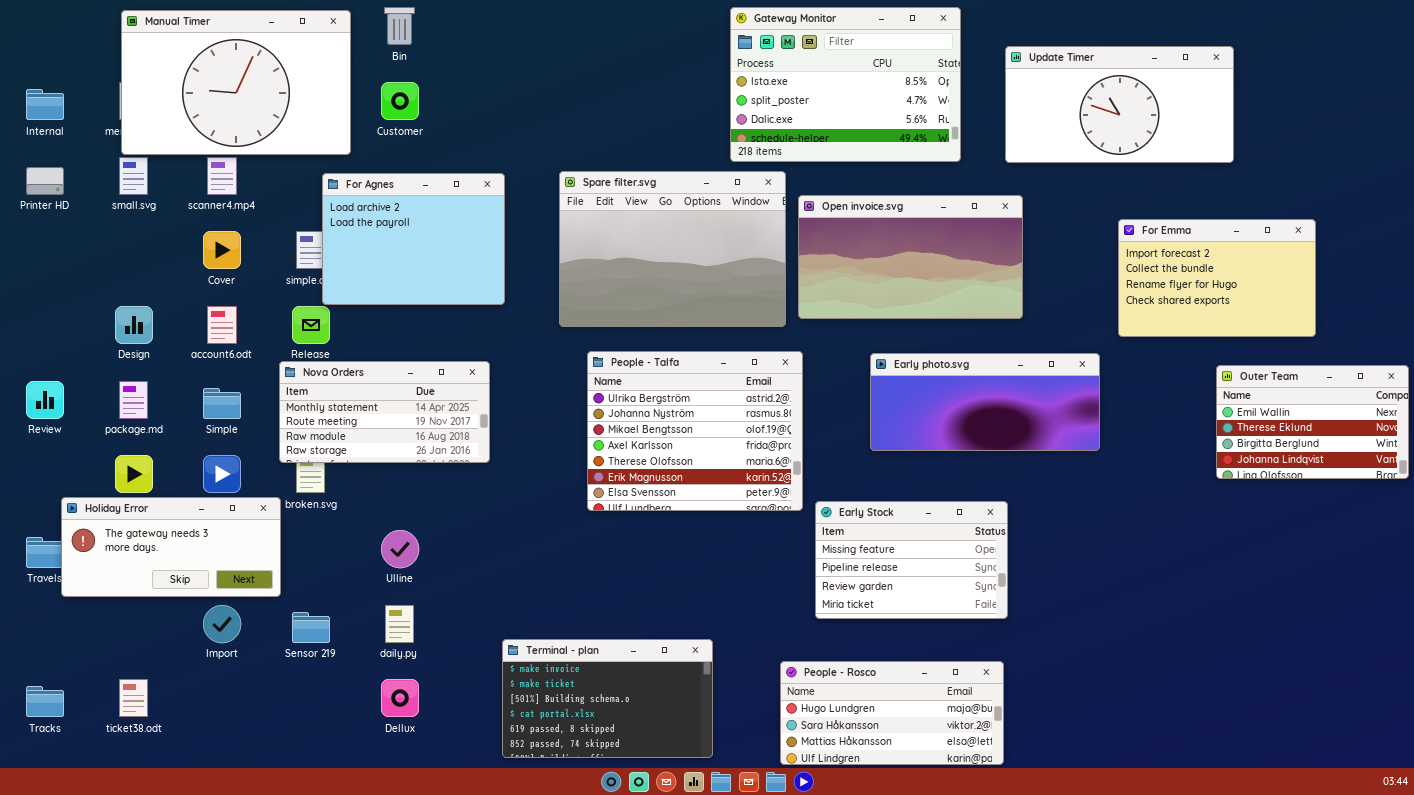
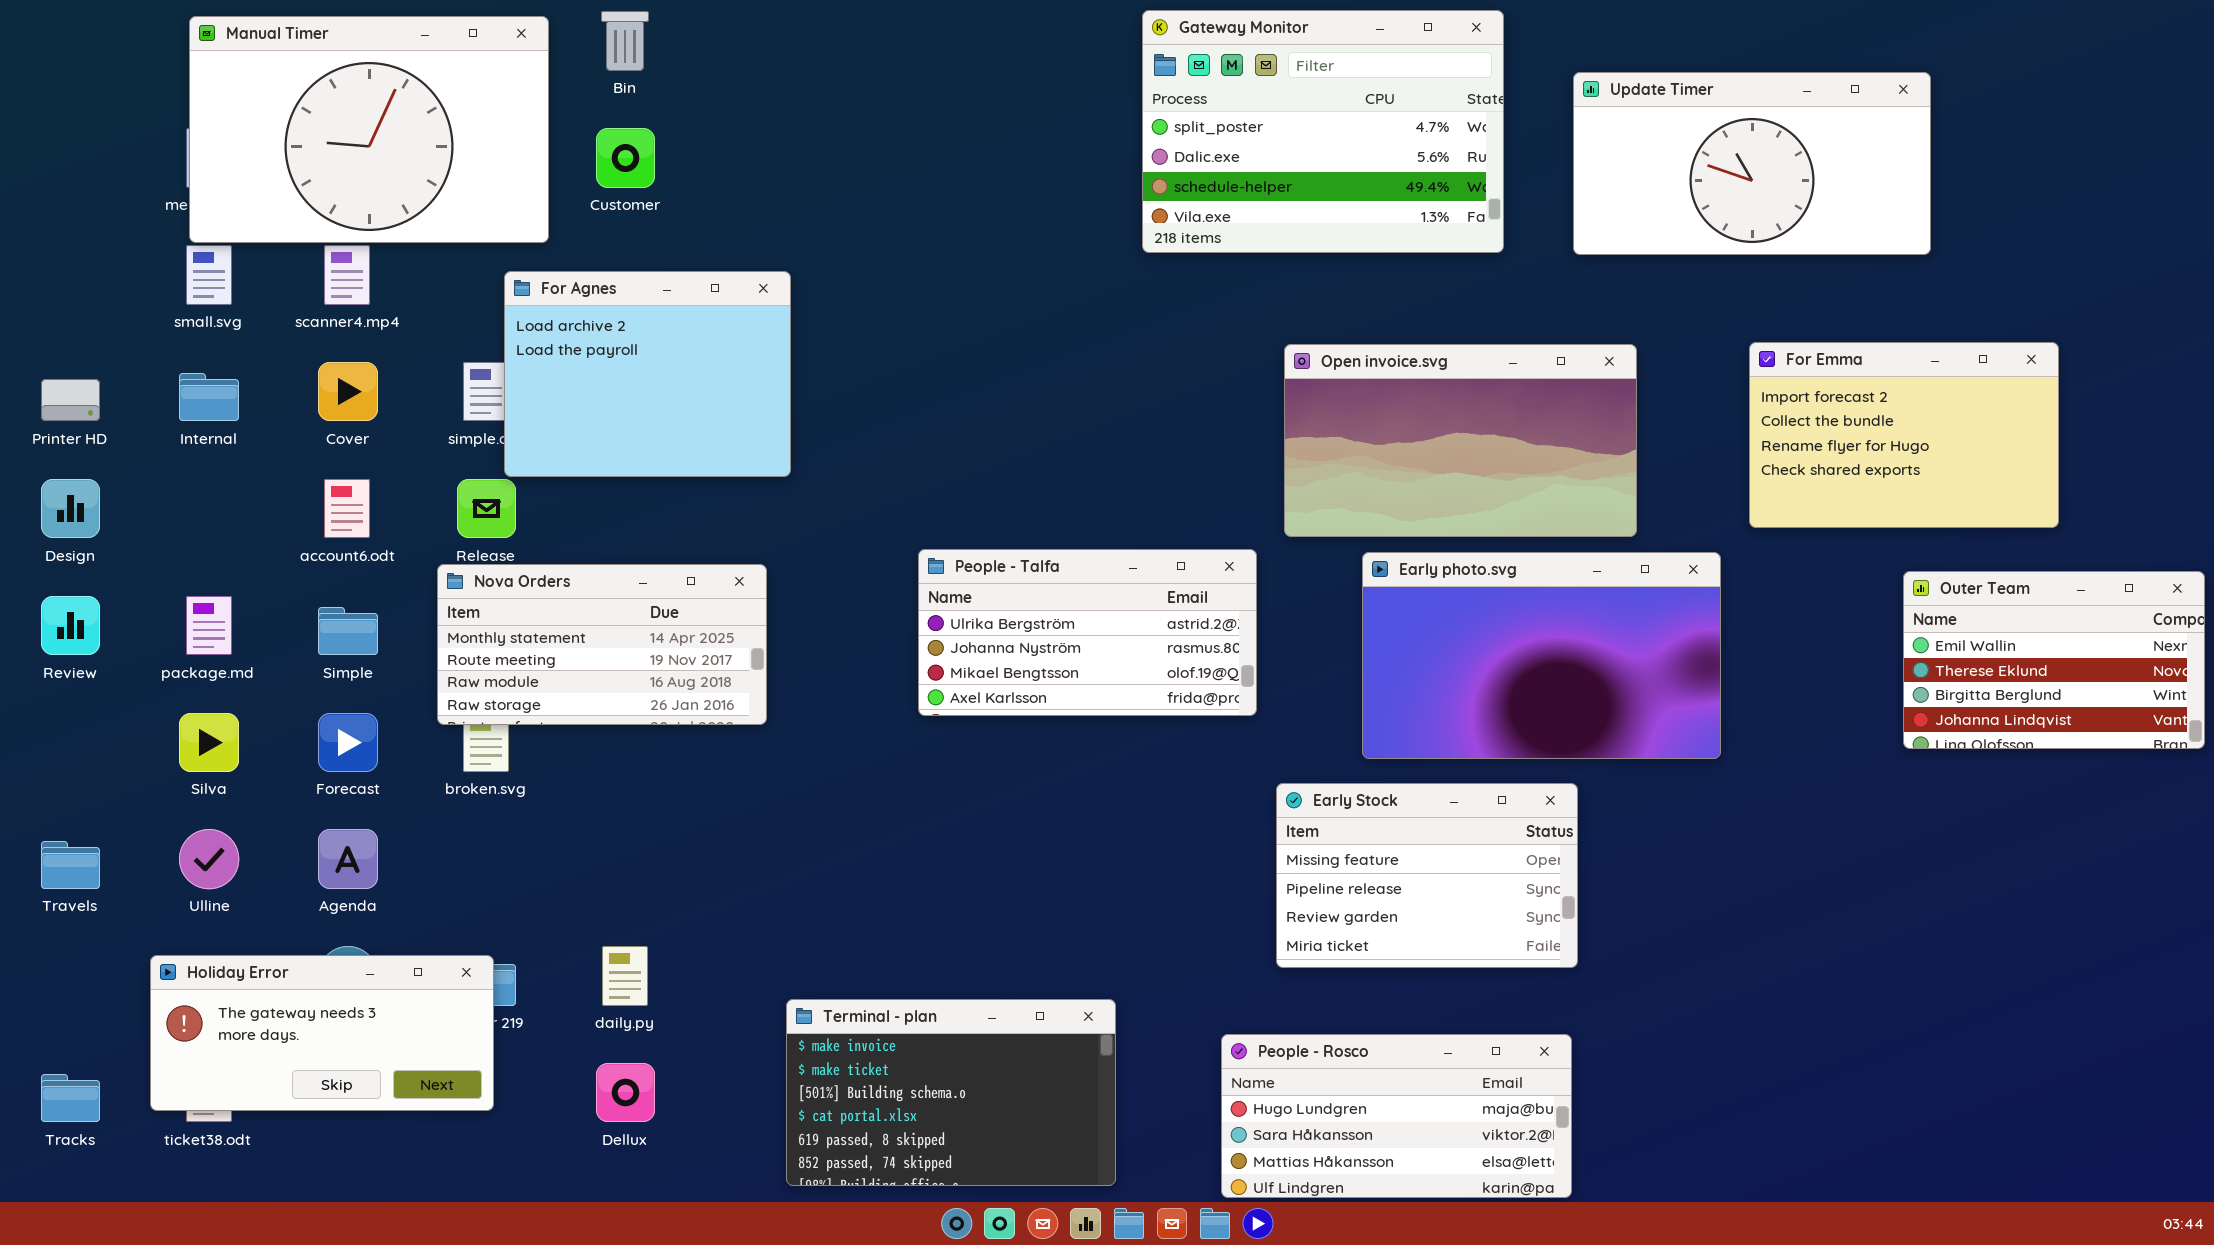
Gateway Monitor: [730,7,961,162] -> [1142,10,1504,253], scrolled down 1 row
Internal: [26,89,64,120] -> [179,373,239,421], moved
Printer HD: [26,167,64,195] -> [41,379,100,421], moved
Spare filter.svg: [559,171,786,327] -> none, closed
Open invoice.svg: [798,195,1023,319] -> [1284,344,1637,537], moved
Design: [115,306,153,344] -> [41,479,100,538], moved
People - Talfa: [587,351,803,511] -> [918,549,1257,716], resized
Early photo.svg: [870,353,1100,451] -> [1362,552,1721,759], resized
Holiday Error: [61,497,281,597] -> [150,955,494,1111], moved
Ulline: [381,530,419,568] -> [179,829,239,889], moved

